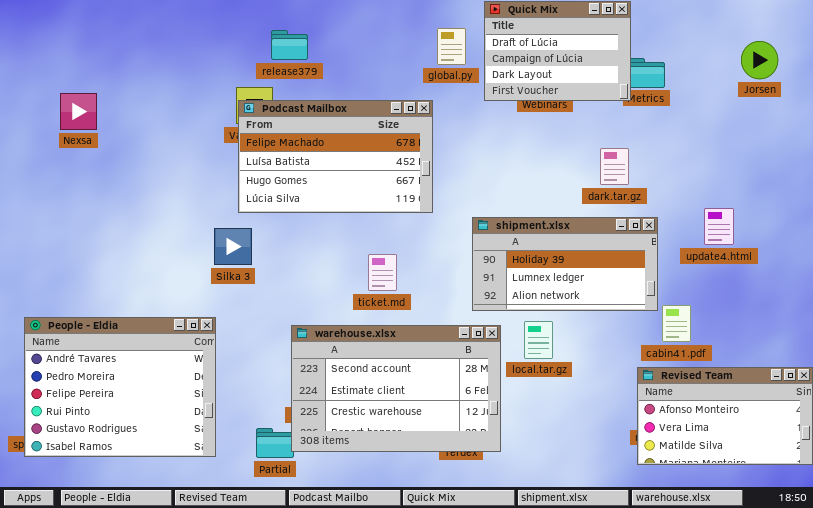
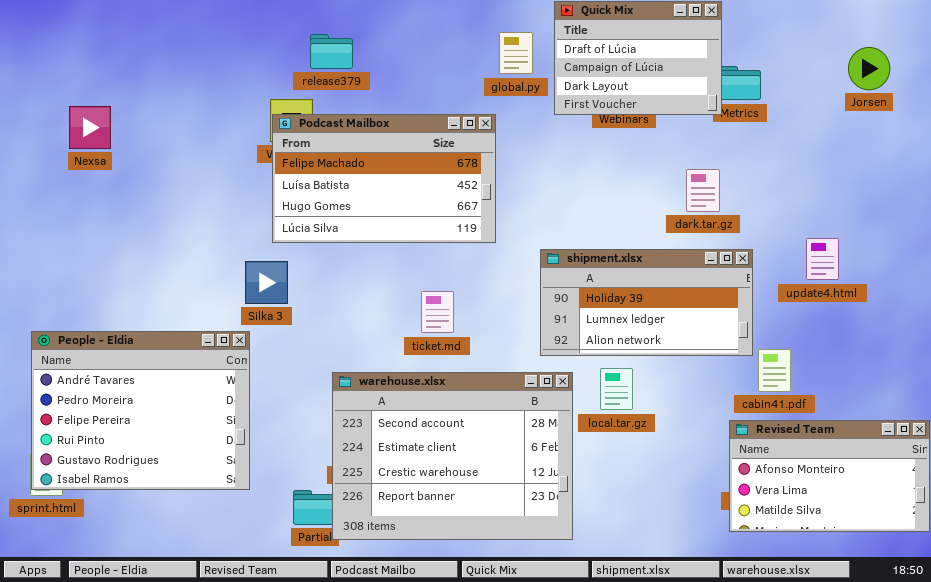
People - Eldia: [24,317,216,457] -> [31,331,250,490], moved
warehouse.xlsx: [291,325,501,452] -> [332,372,573,540], resized

